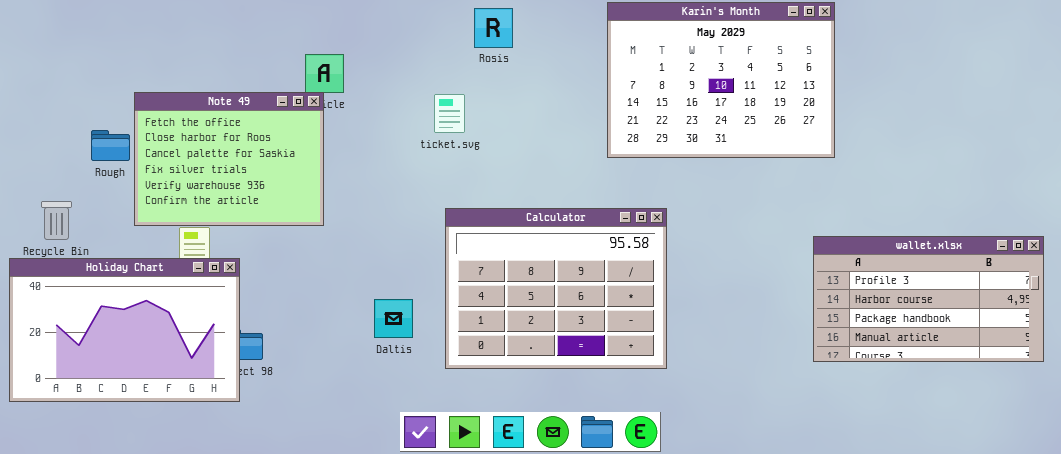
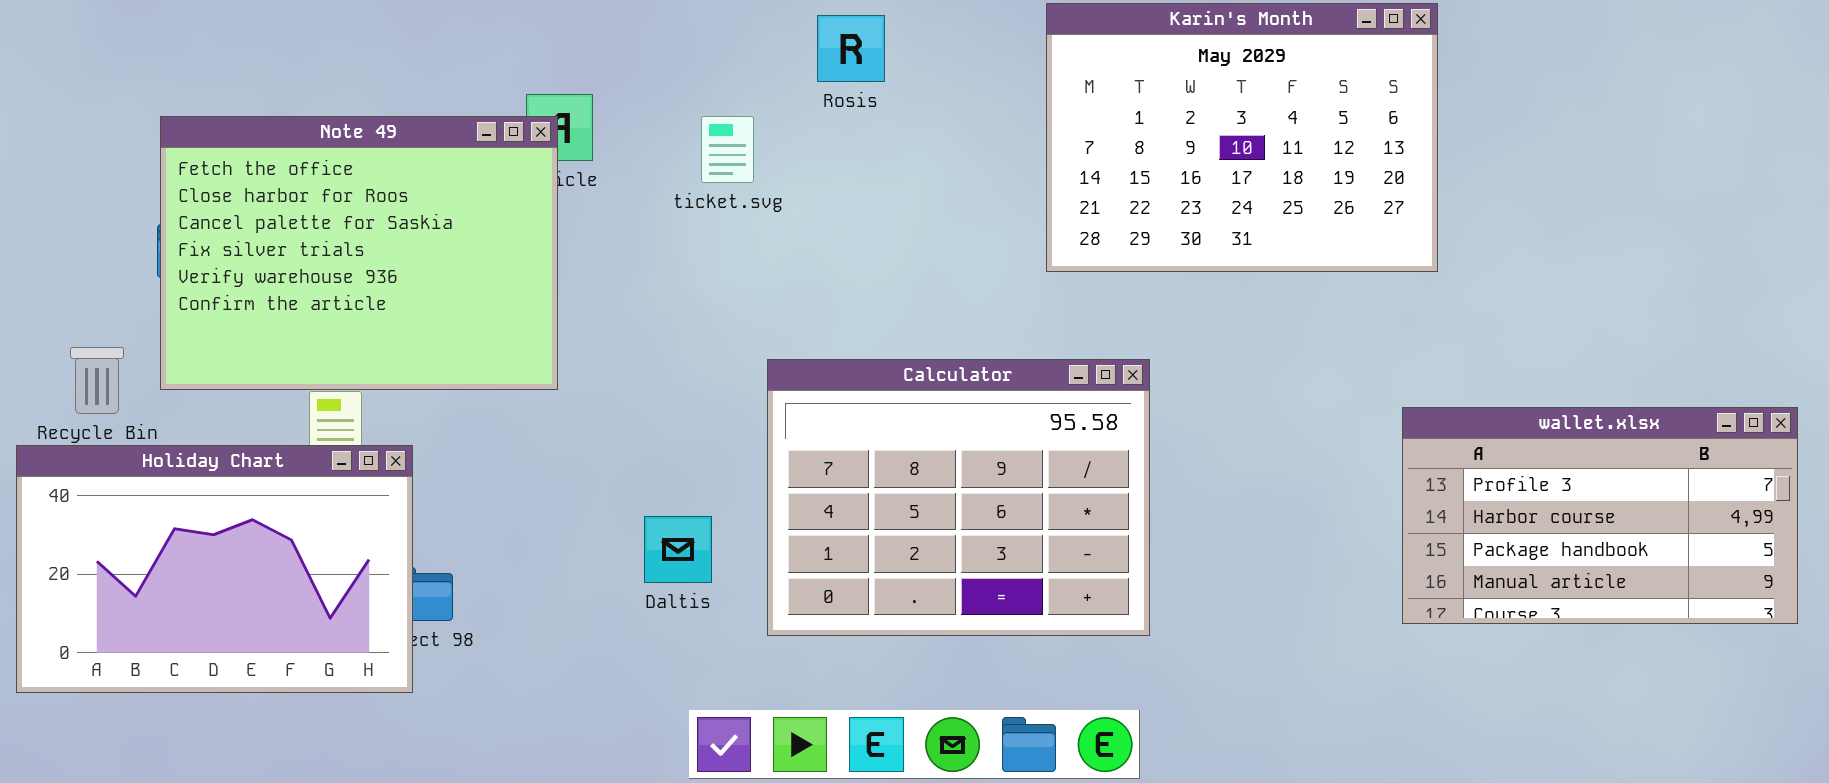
Note 49: [134,92,324,226] -> [160,116,558,390], resized
ticket.svg: [434,94,465,133] -> [701,116,754,183], moved

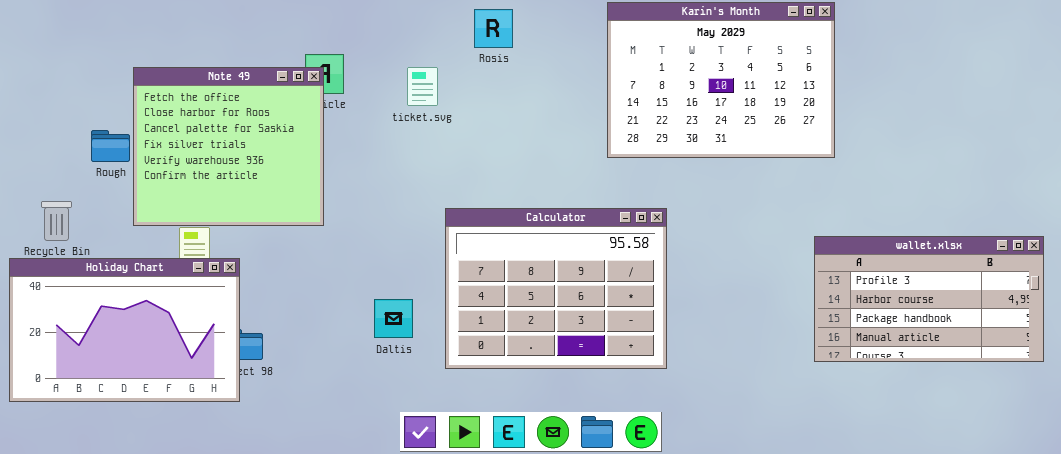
Note 49: [160,116,558,390] -> [133,67,324,226], resized

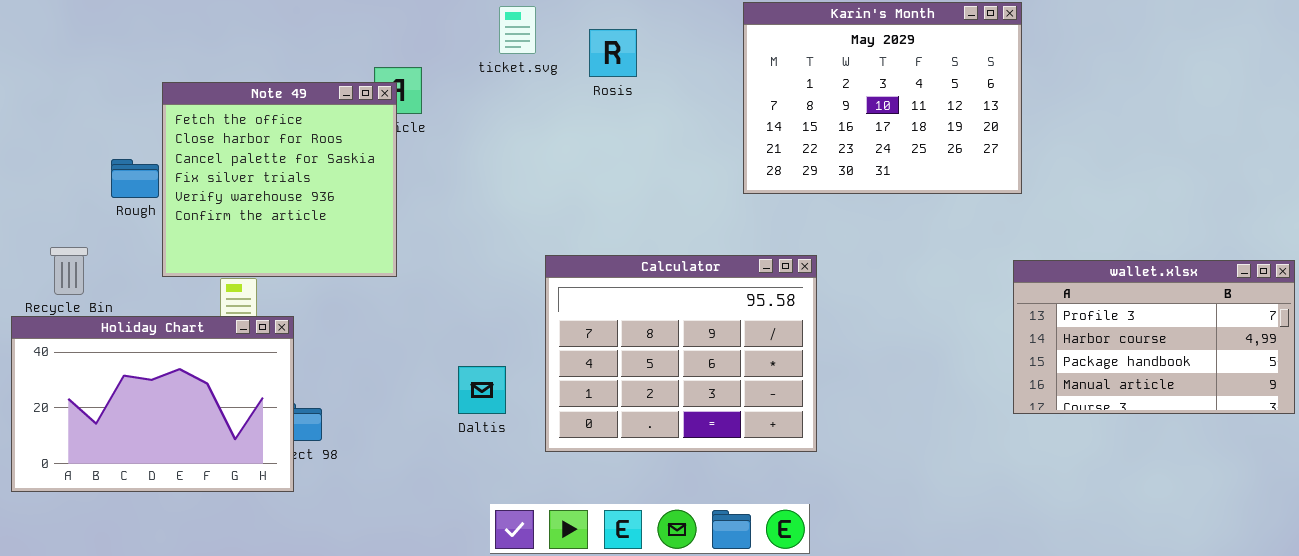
Rosis: [474,9,513,48] -> [589,29,637,77], moved
ticket.svg: [407,67,438,106] -> [499,6,536,54], moved
wallet.xlsx: [814,236,1044,362] -> [1013,260,1295,414], moved

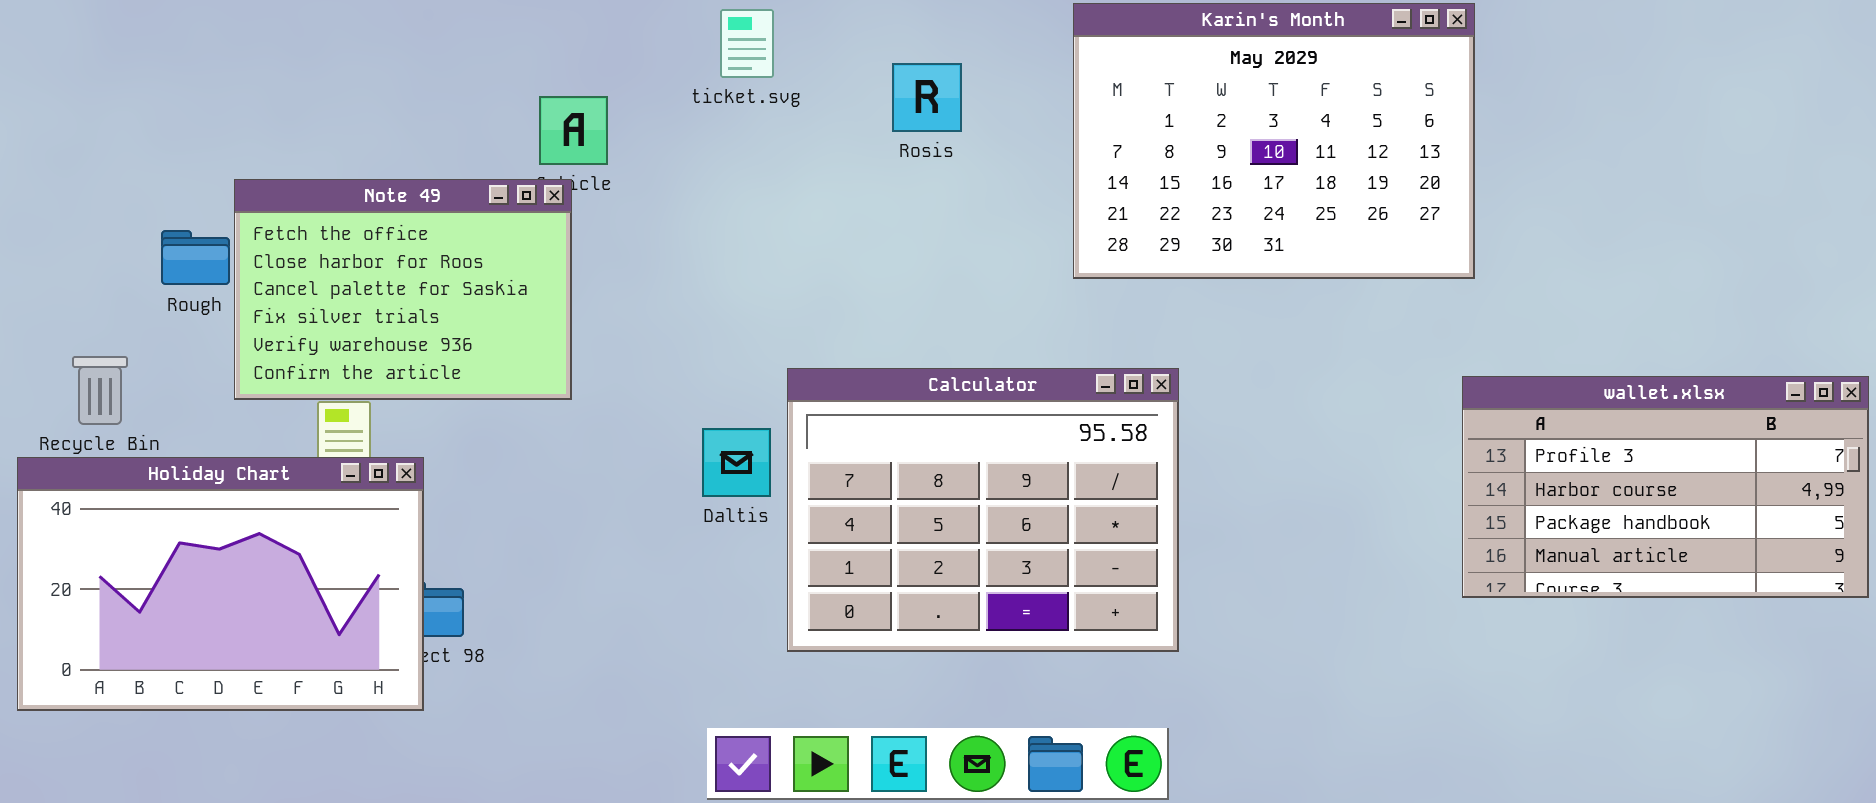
Rosis: [589,29,637,77] -> [892,63,962,132], moved
Note 49: [162,82,397,277] -> [234,179,572,400], resized
Daltis: [458,366,506,414] -> [702,428,771,497], moved

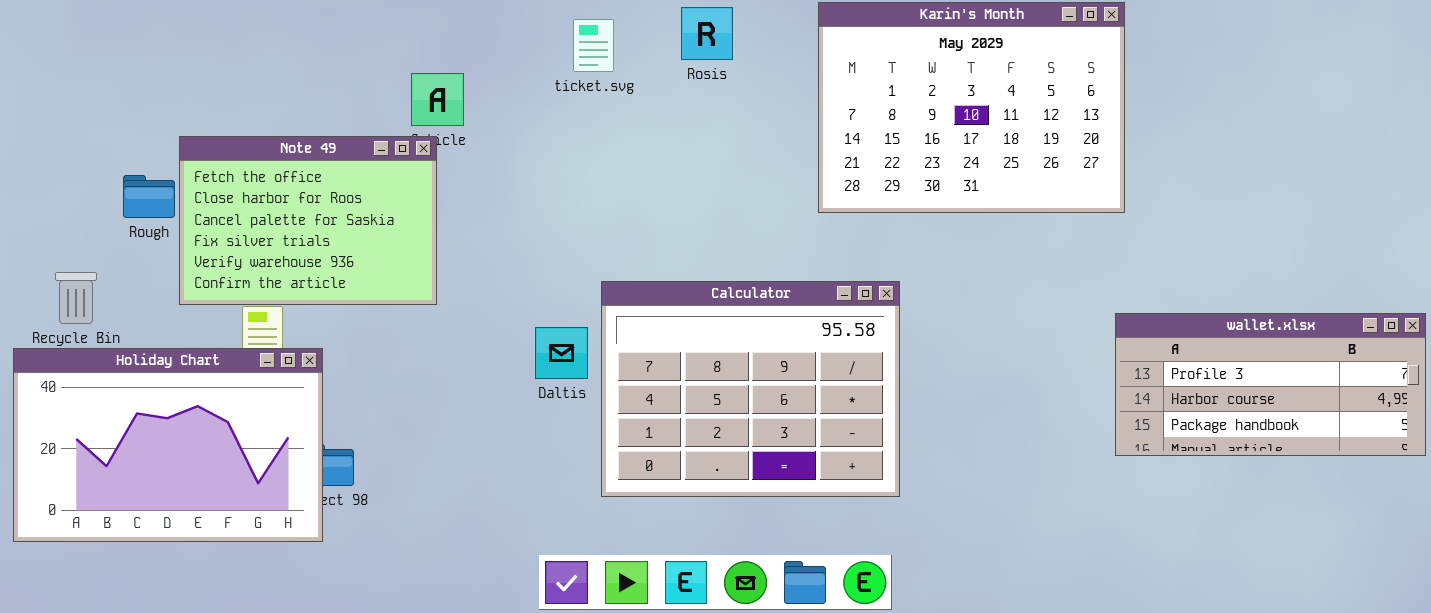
ticket.svg: [720,9,774,78] -> [573,19,614,72], moved
Rosis: [892,63,962,132] -> [681,7,733,60], moved
wallet.xlsx: [1462,376,1869,598] -> [1115,313,1426,456], resized

